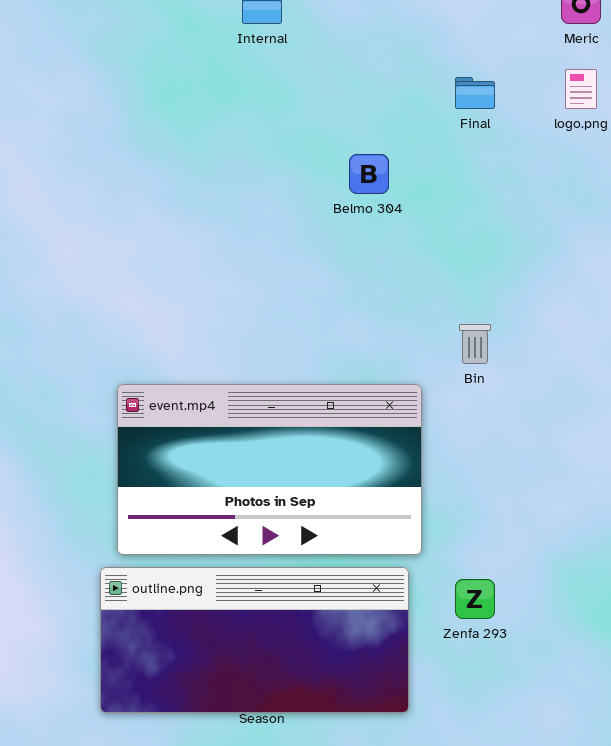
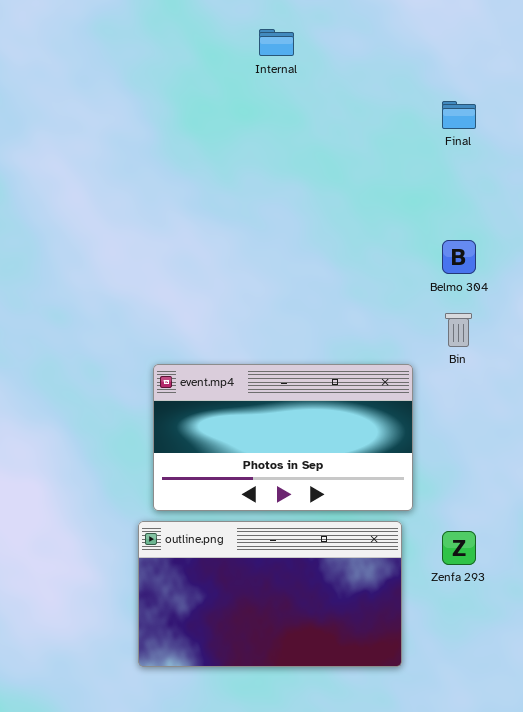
Belmo 304: [349,154,389,194] -> [442,240,476,274], moved
outline.png: [100,567,409,713] -> [138,521,402,667], resized

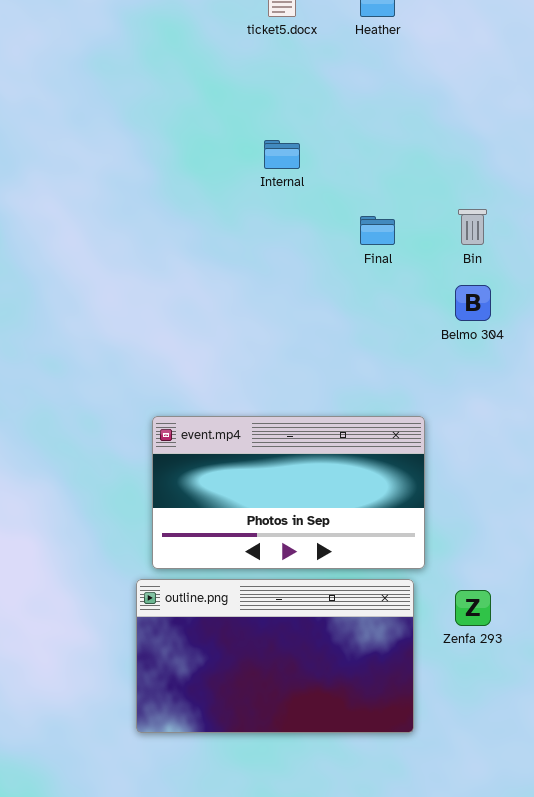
Internal: [259,29,294,56] -> [264,140,300,169], moved
Final: [442,101,476,129] -> [360,216,395,245], moved
Bin: [445,313,472,347] -> [458,209,487,245], moved

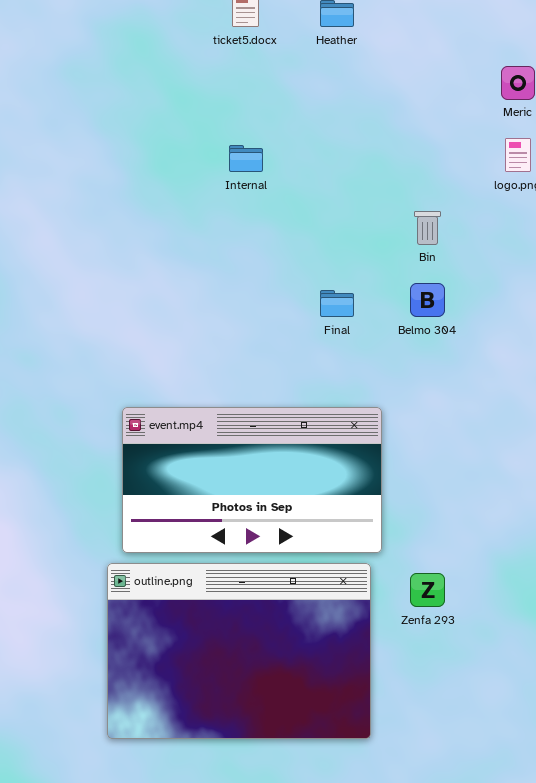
Final: [360,216,395,245] -> [320,290,354,317], moved
outline.png: [136,579,414,733] -> [107,563,371,739], resized

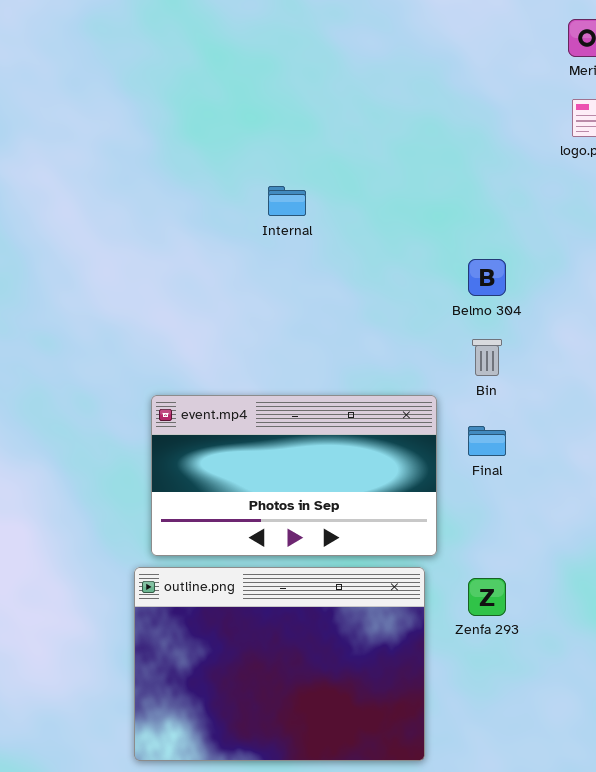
Internal: [229,145,263,172] -> [268,186,306,216], moved
Bin: [414,211,441,245] -> [472,339,502,376], moved
Final: [320,290,354,317] -> [468,426,506,456], moved

